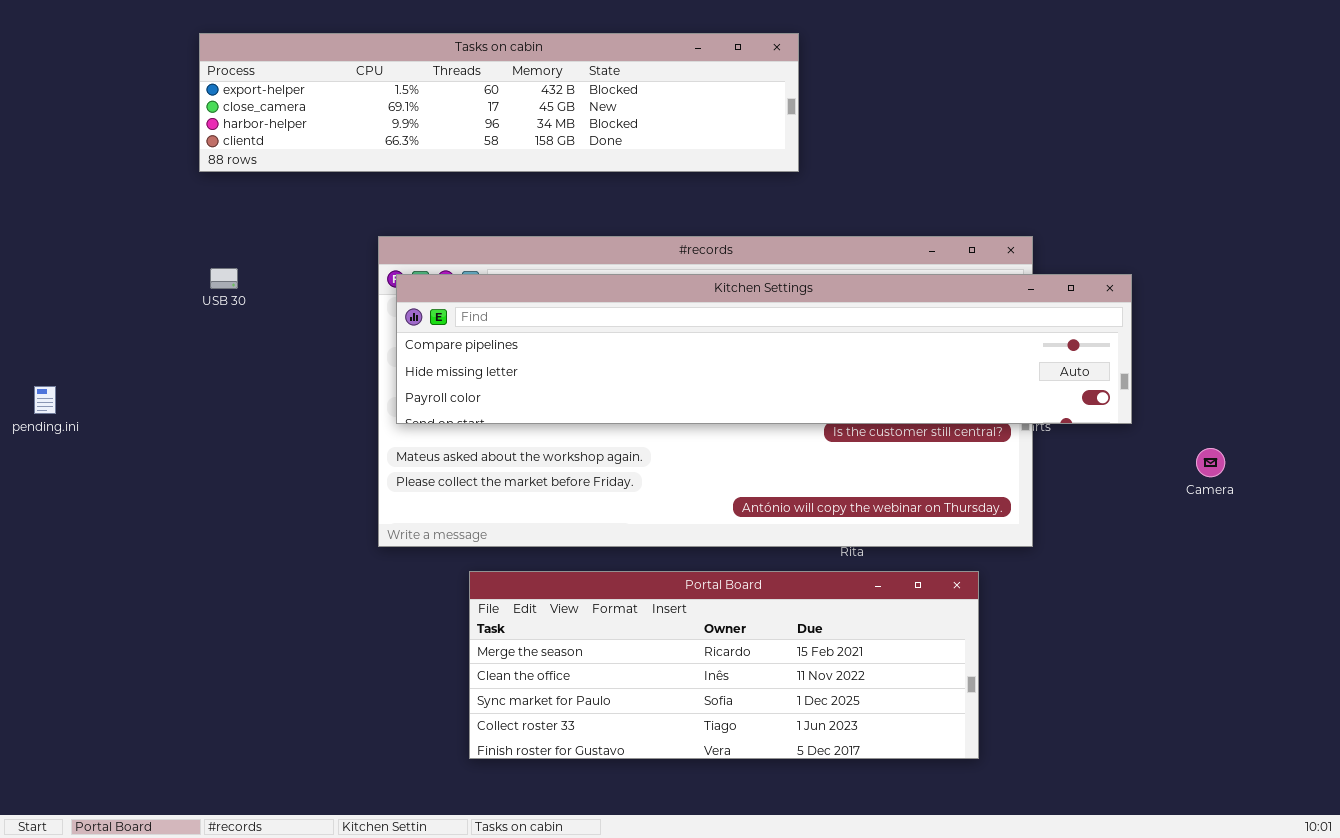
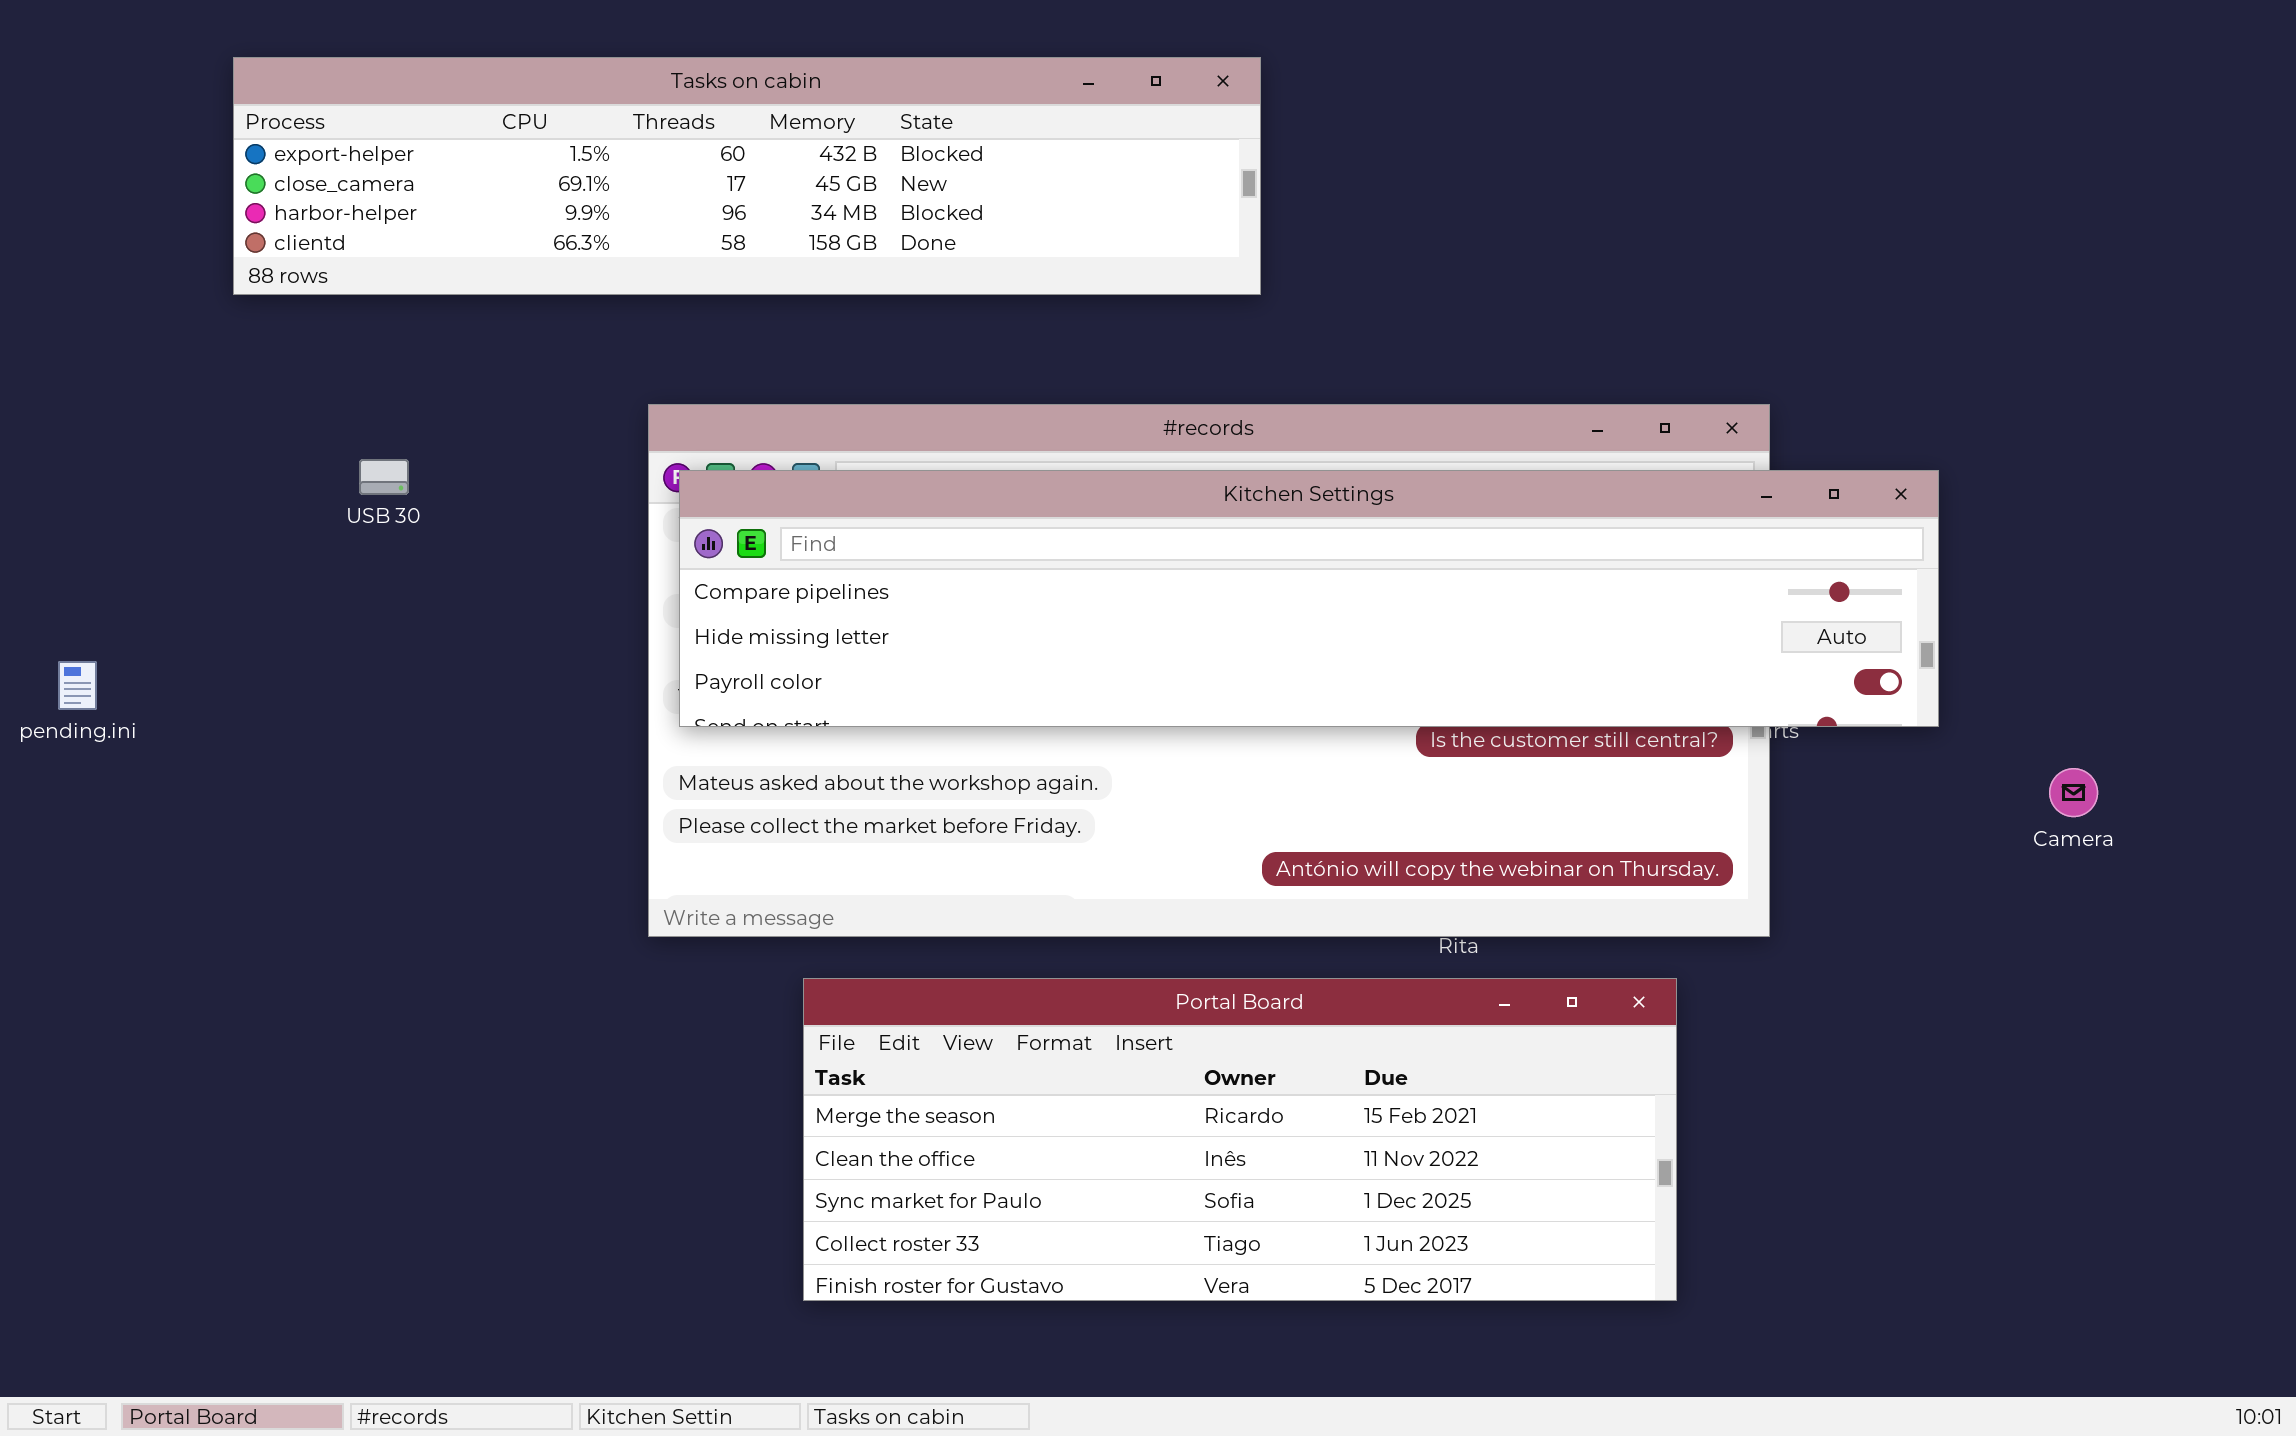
Tasks on cabin: [199,33,799,172] -> [233,57,1261,295], moved

